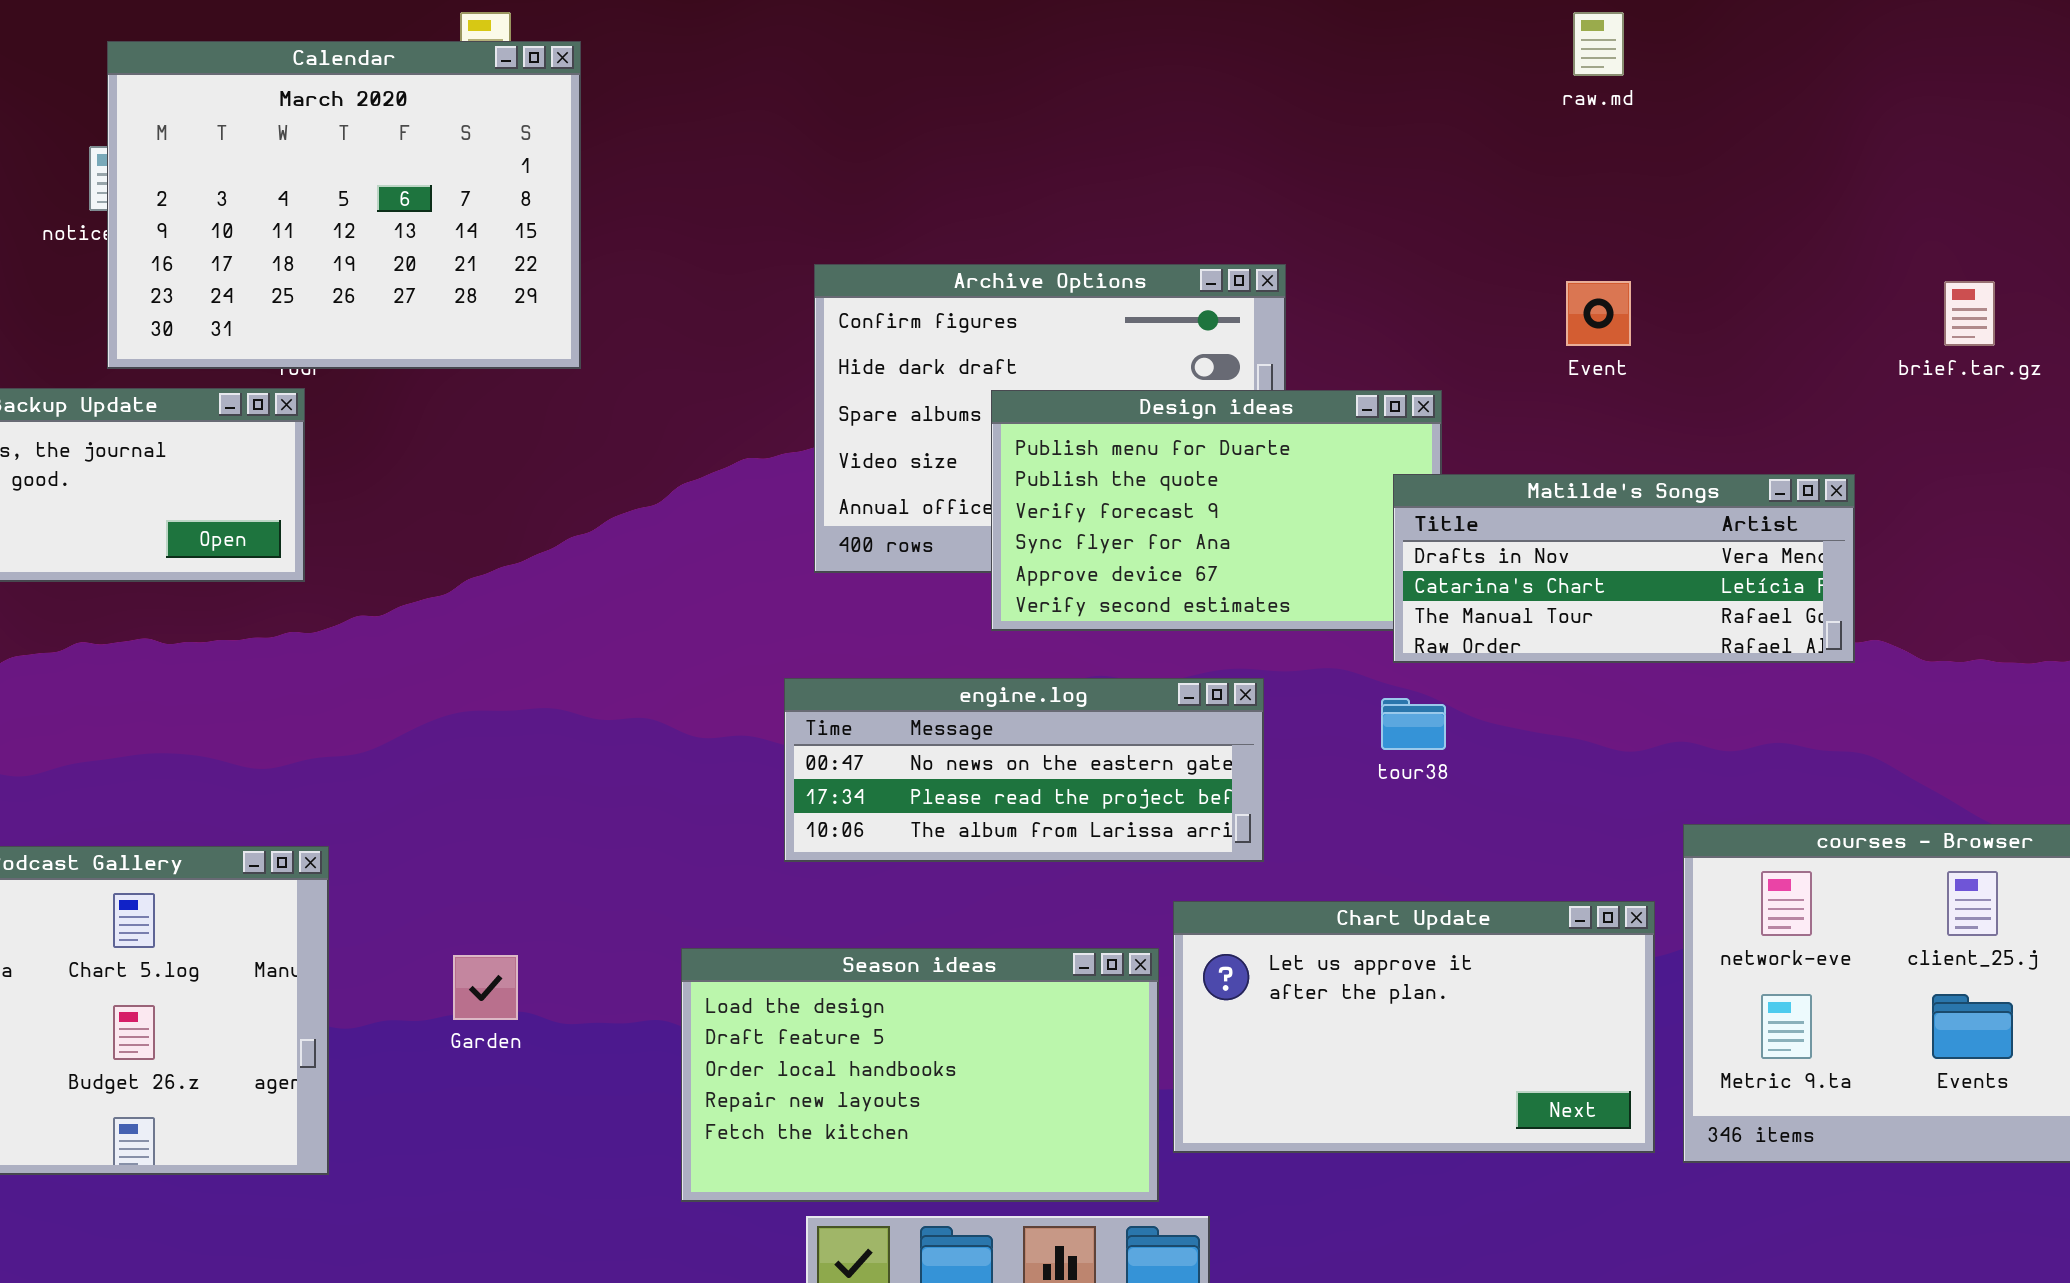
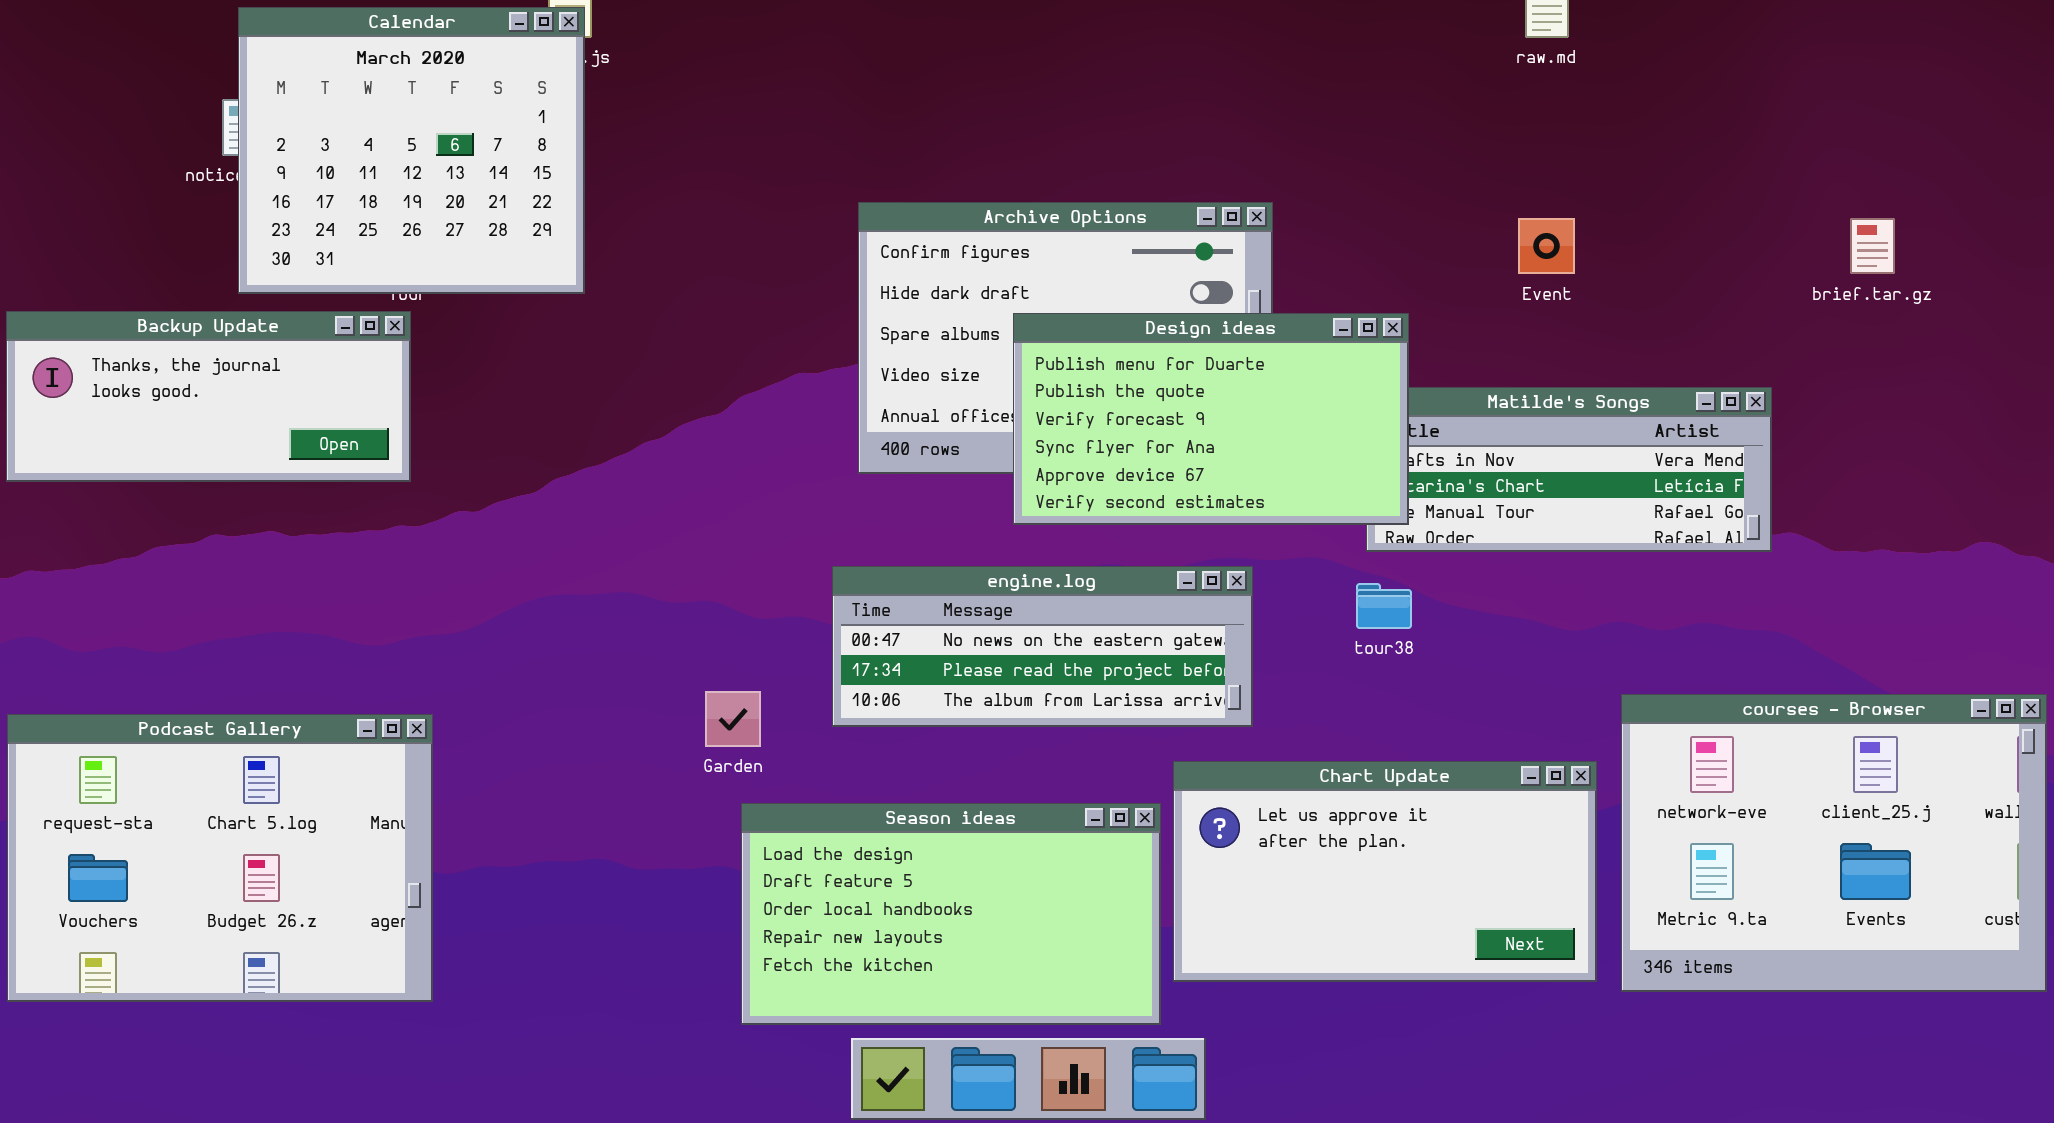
Calendar: [107,41,581,369] -> [238,7,585,294], resized
Design ideas: [991,390,1442,631] -> [1013,313,1409,525], raised
Garden: [453,955,518,1020] -> [705,691,761,747], moved

